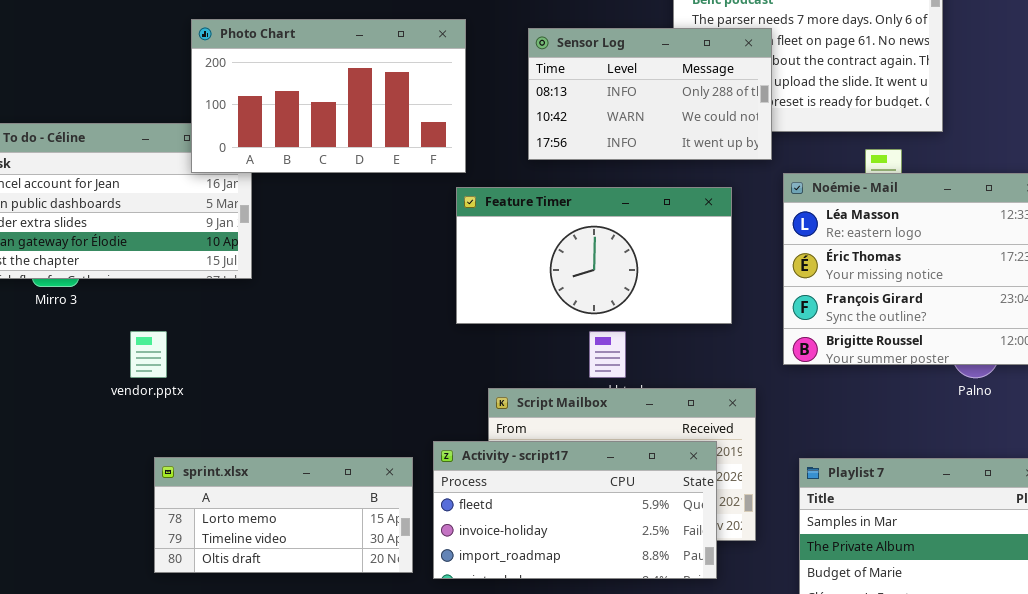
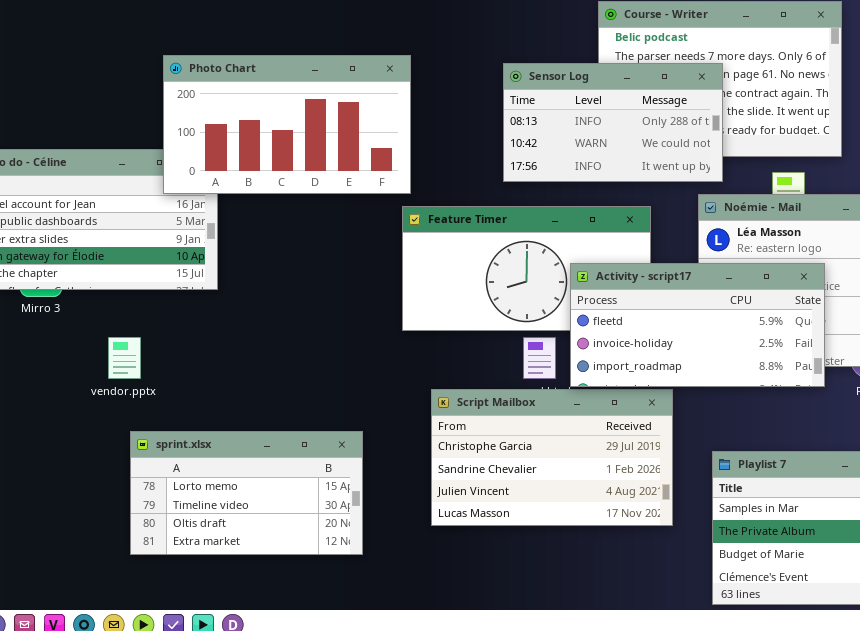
Sensor Log: [528,28,772,160] -> [503,63,723,182], moved
Activity - script17: [433,441,717,579] -> [570,263,825,387], moved
sprint.xlsx: [154,457,413,573] -> [130,431,363,555], resized

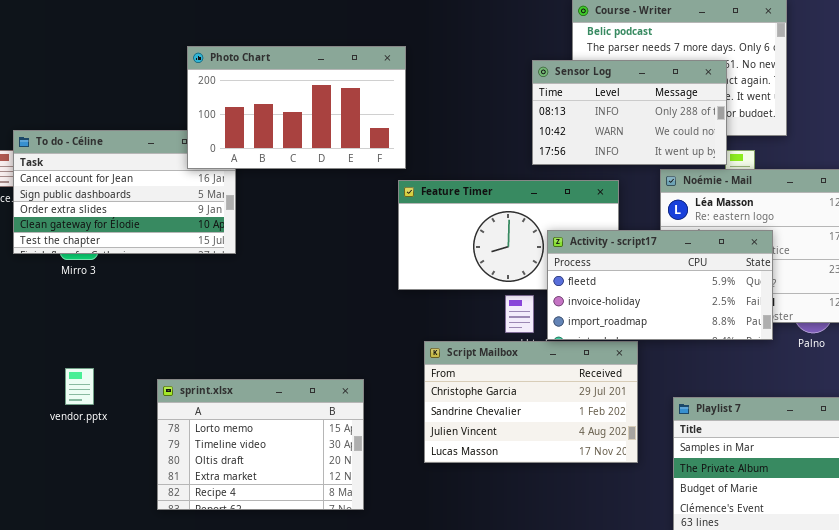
Sensor Log: [503,63,723,182] -> [532,60,727,165], moved
vendor.pptx: [108,337,141,379] -> [65,368,94,405], moved
sprint.xlsx: [130,431,363,555] -> [157,379,364,510], resized

